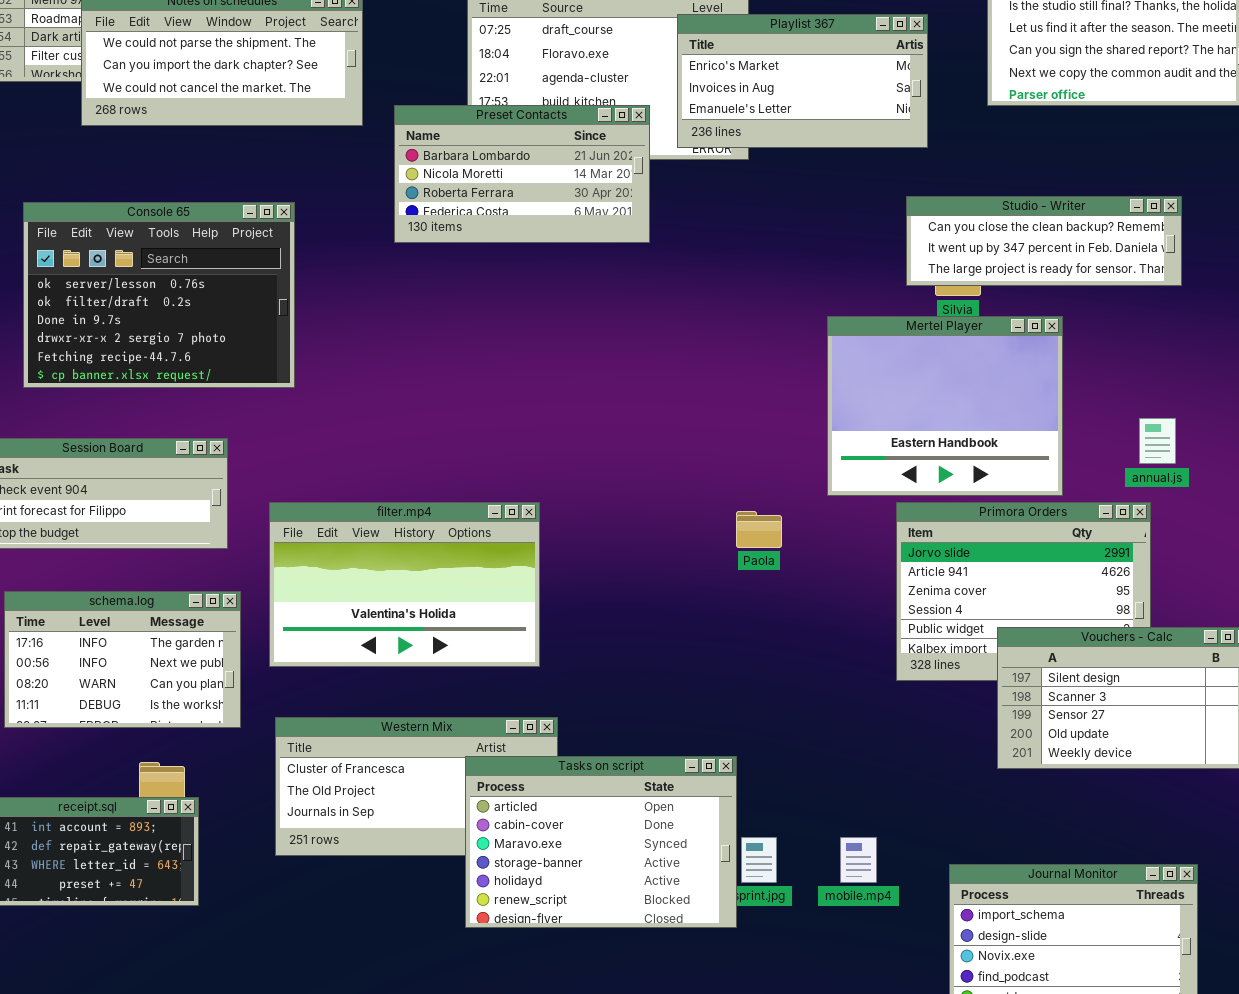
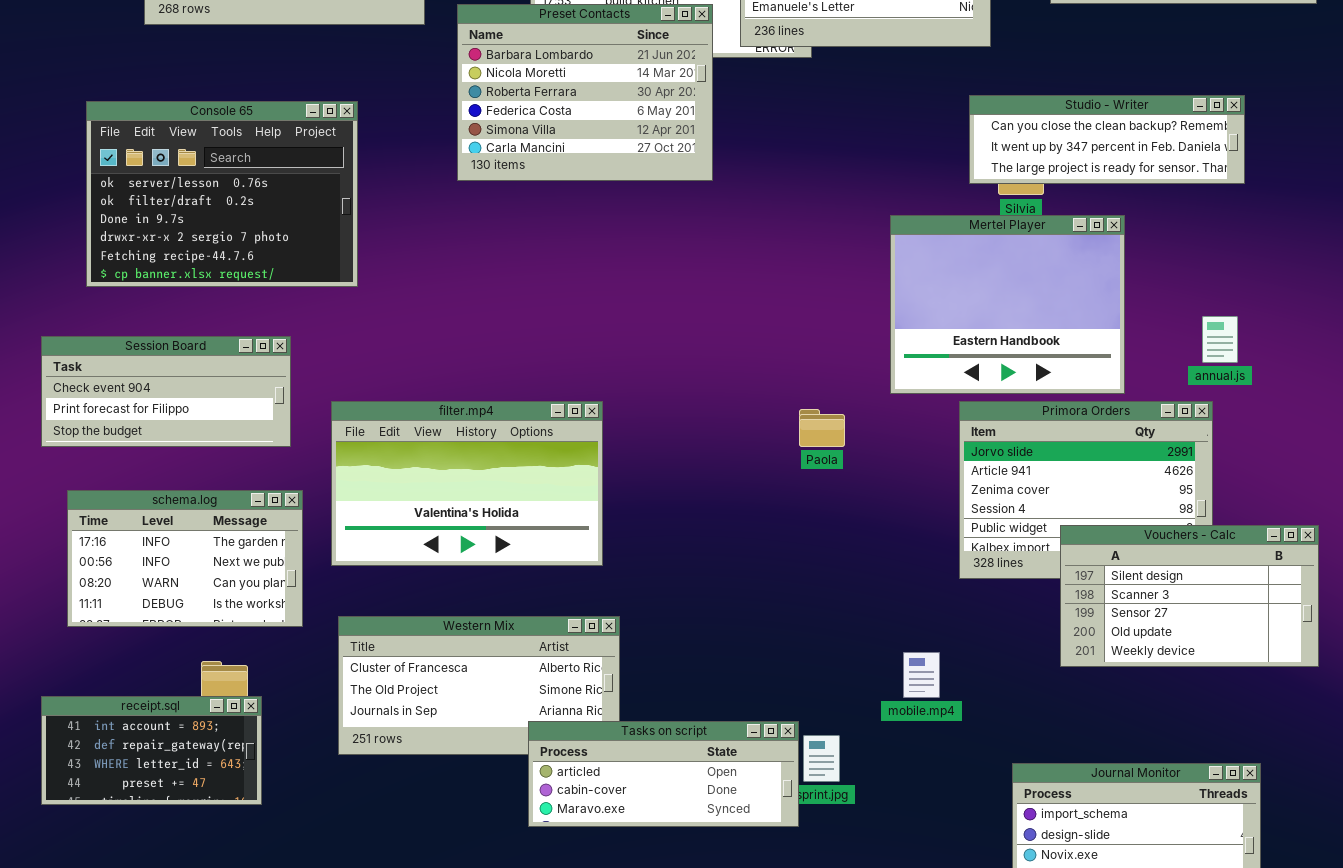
Preset Contacts: [394,105,650,243] -> [457,4,713,181], resized
Tasks on script: [465,756,737,928] -> [528,721,799,827], resized
mobile.mp4: [840,837,877,883] -> [903,652,940,698], moved

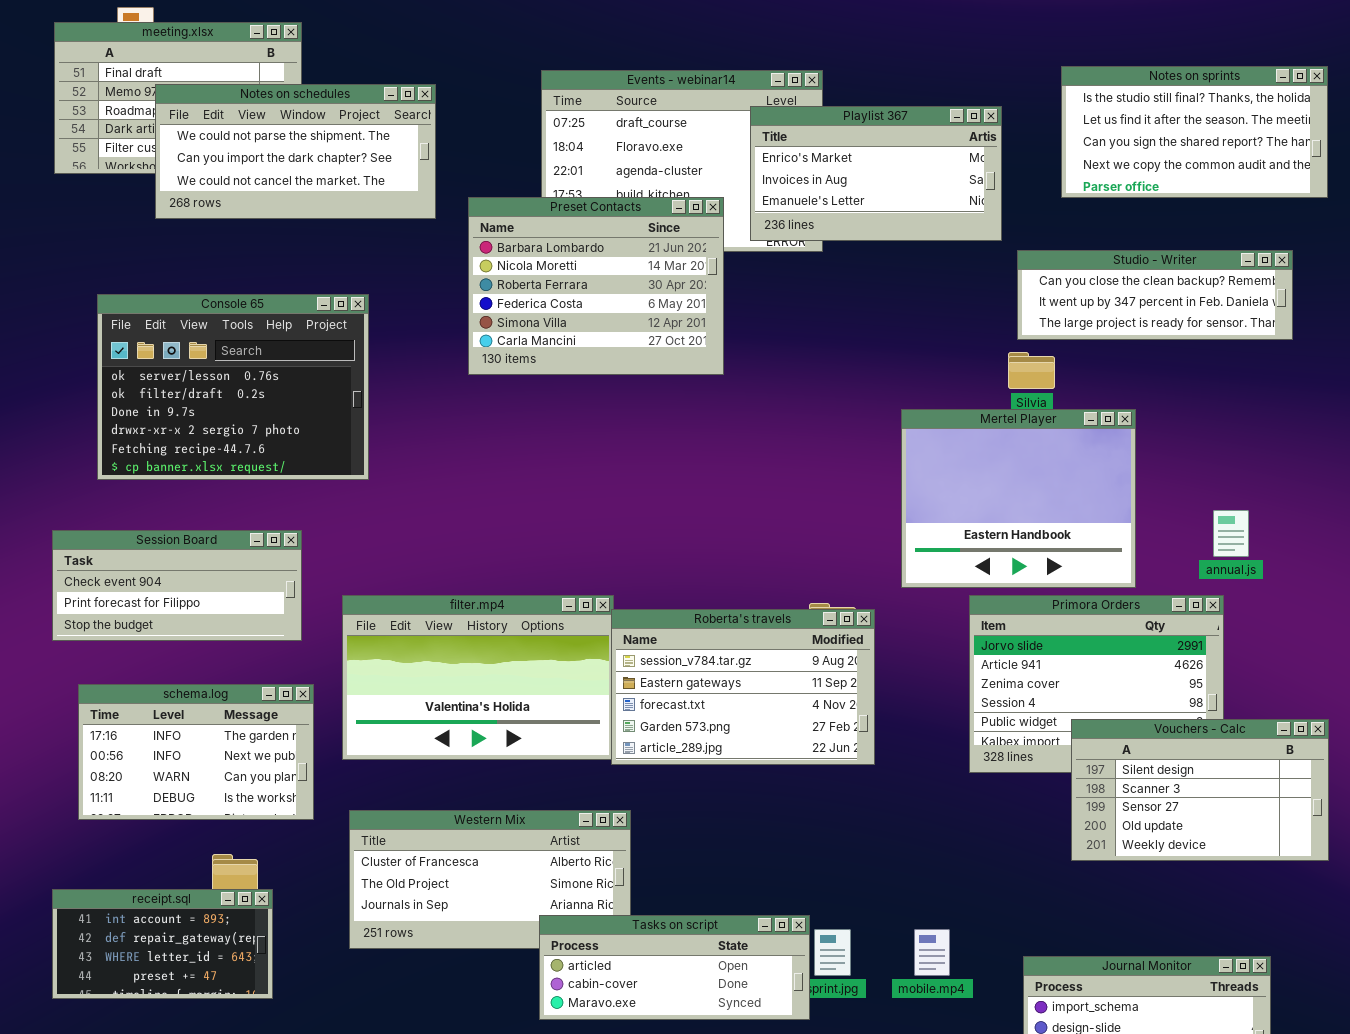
Studio - Writer: [969,95,1245,184] -> [1017,250,1293,340], moved
Roberta's travels: none -> [611,609,875,765], opened
mobile.mp4: [903,652,940,698] -> [914,929,950,976], moved

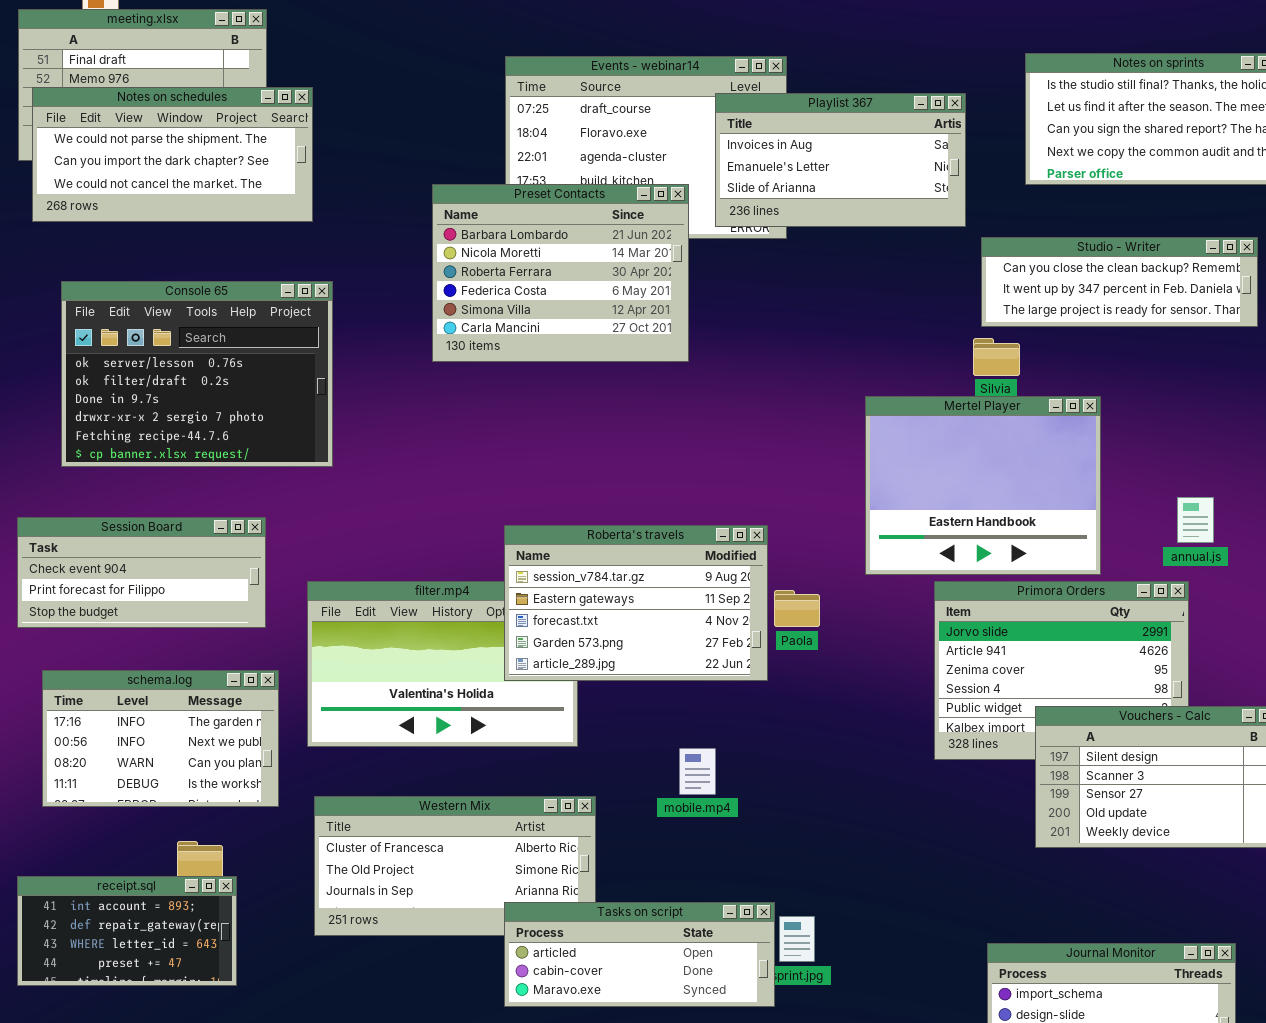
Notes on schedules: [155,84,436,219] -> [32,87,313,222], moved
Playlist 367: [750,106,1002,241] -> [715,93,966,227], scrolled down 1 row
Roberta's travels: [611,609,875,765] -> [504,525,768,681], moved
mobile.mp4: [914,929,950,976] -> [679,748,716,795], moved

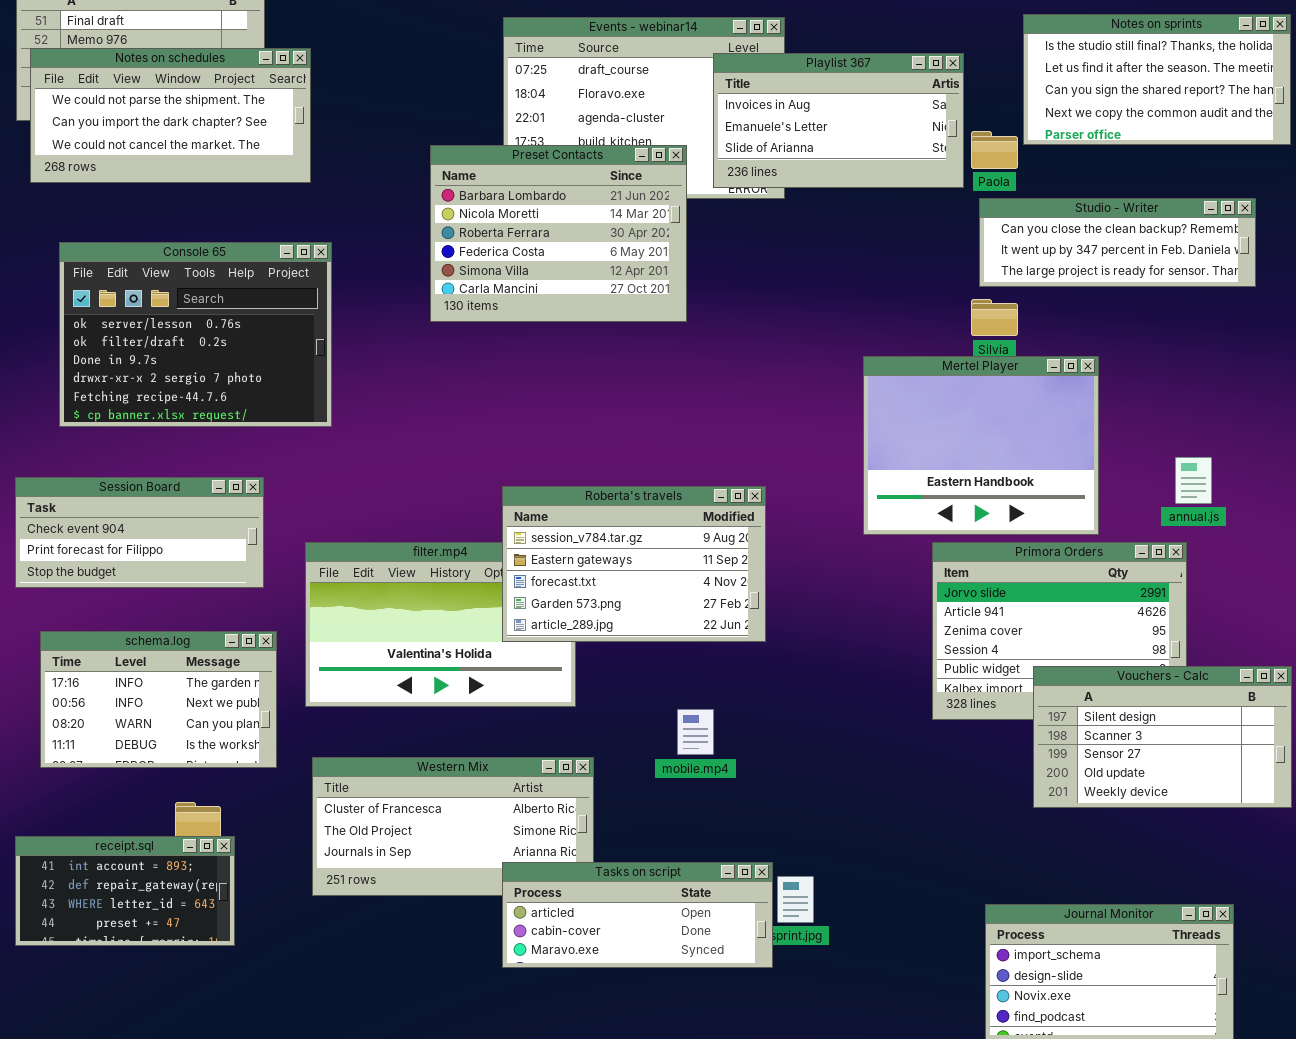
Paola: [774,590,820,627] -> [971,131,1018,169], moved

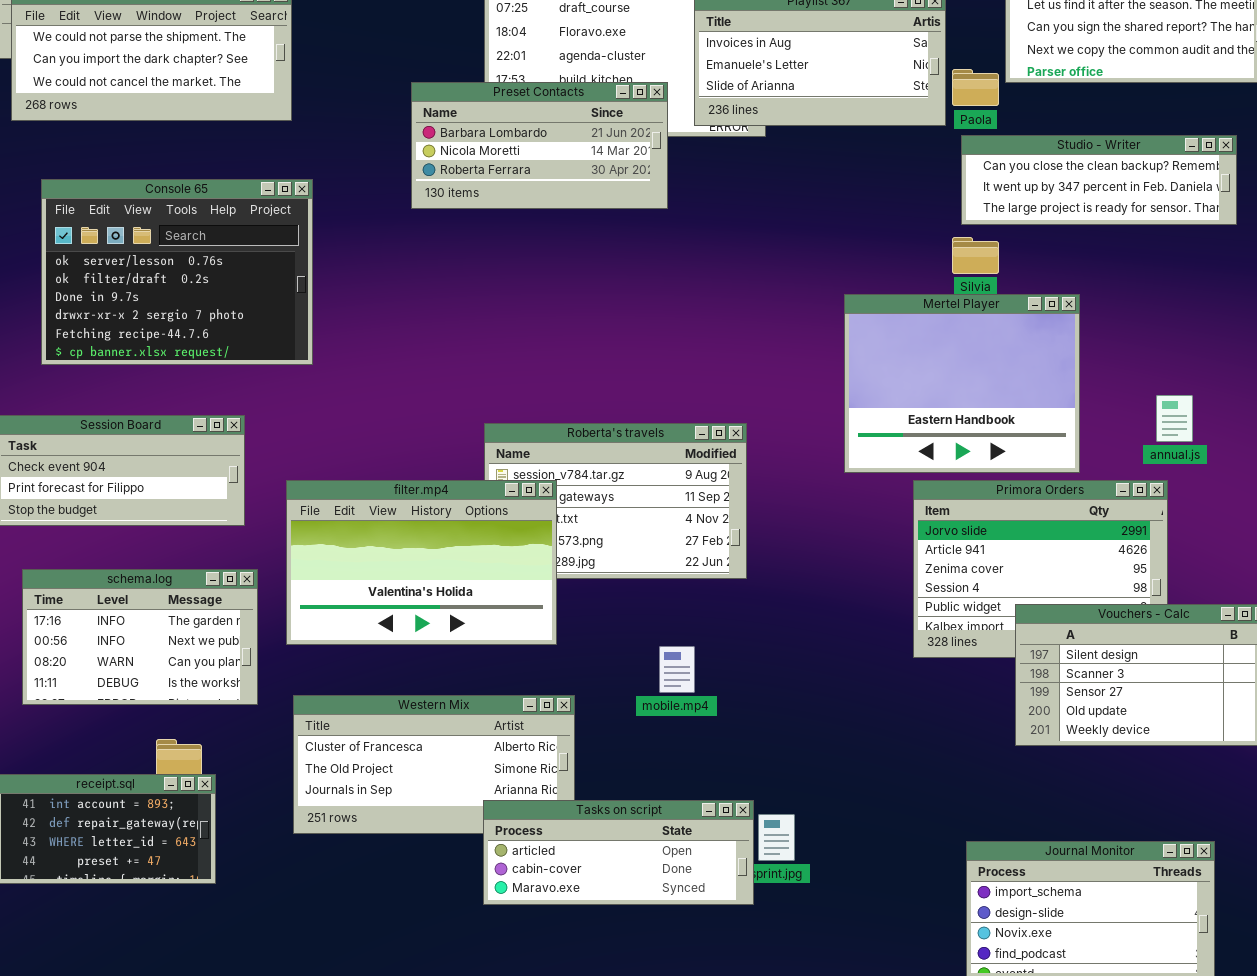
Preset Contacts: [430,145,687,322] -> [411,82,668,209], resized
filter.mp4: [305,542,576,707] -> [286,480,557,645], raised

